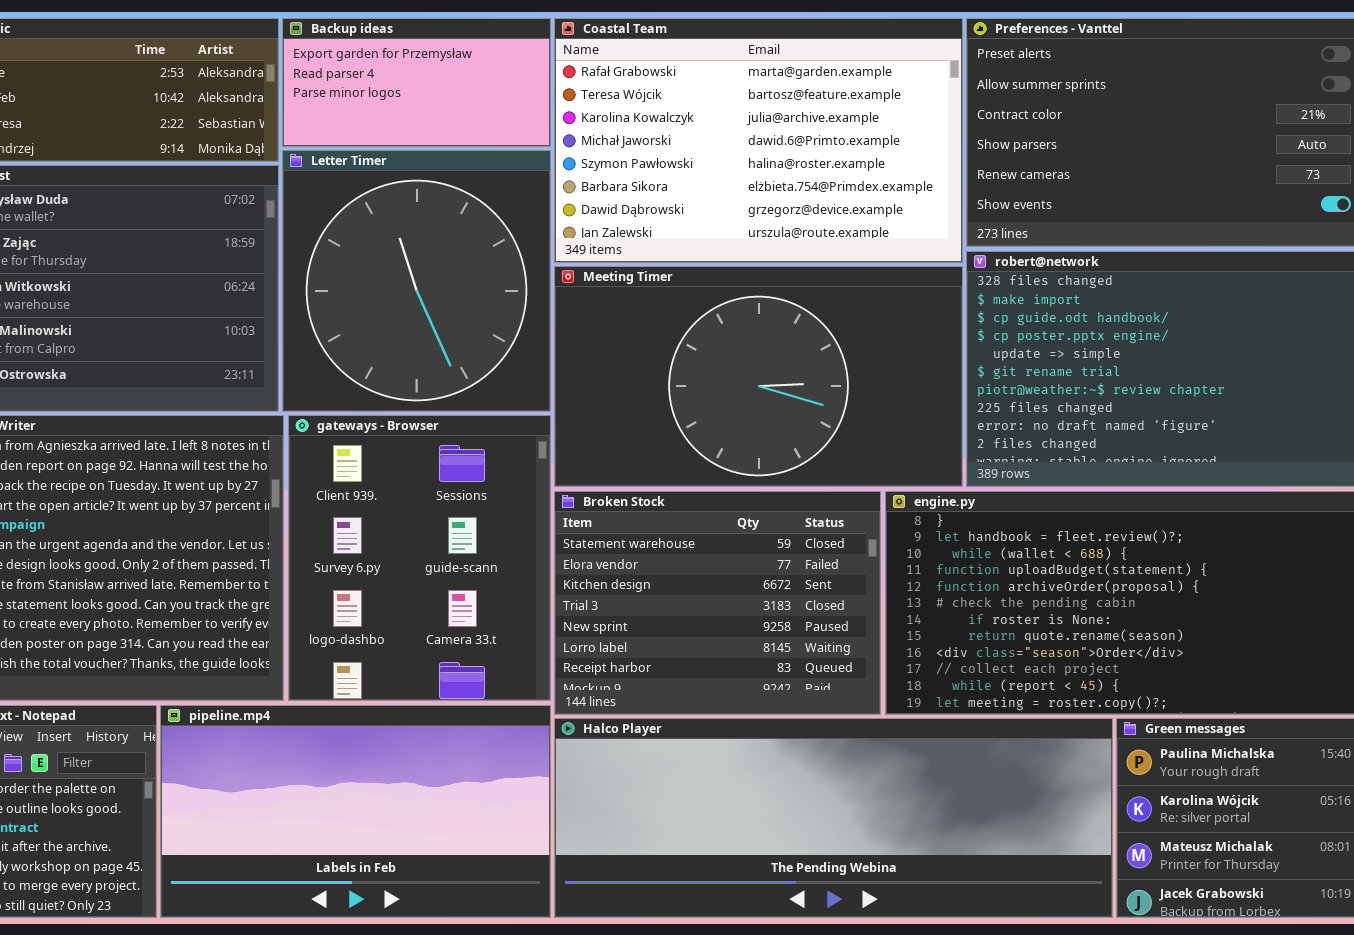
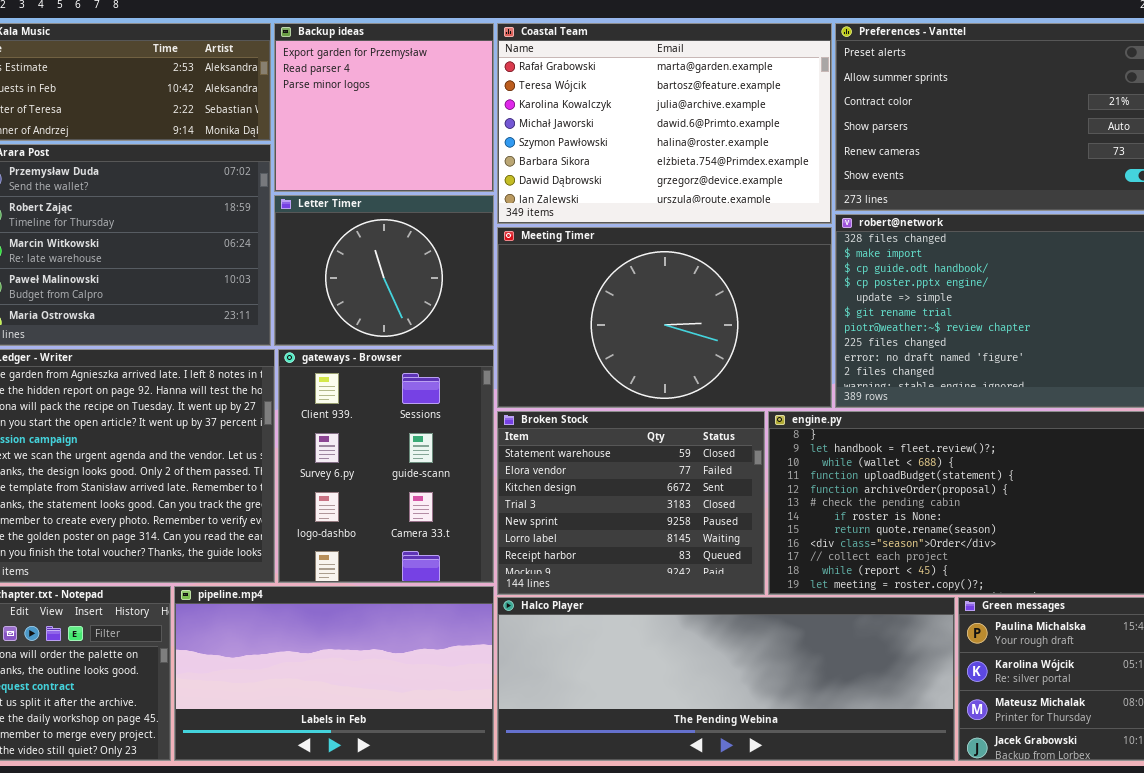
Backup ideas: [282,18,551,147] -> [274,23,494,192], resized
Letter Timer: [282,150,551,412] -> [274,195,494,346], resized

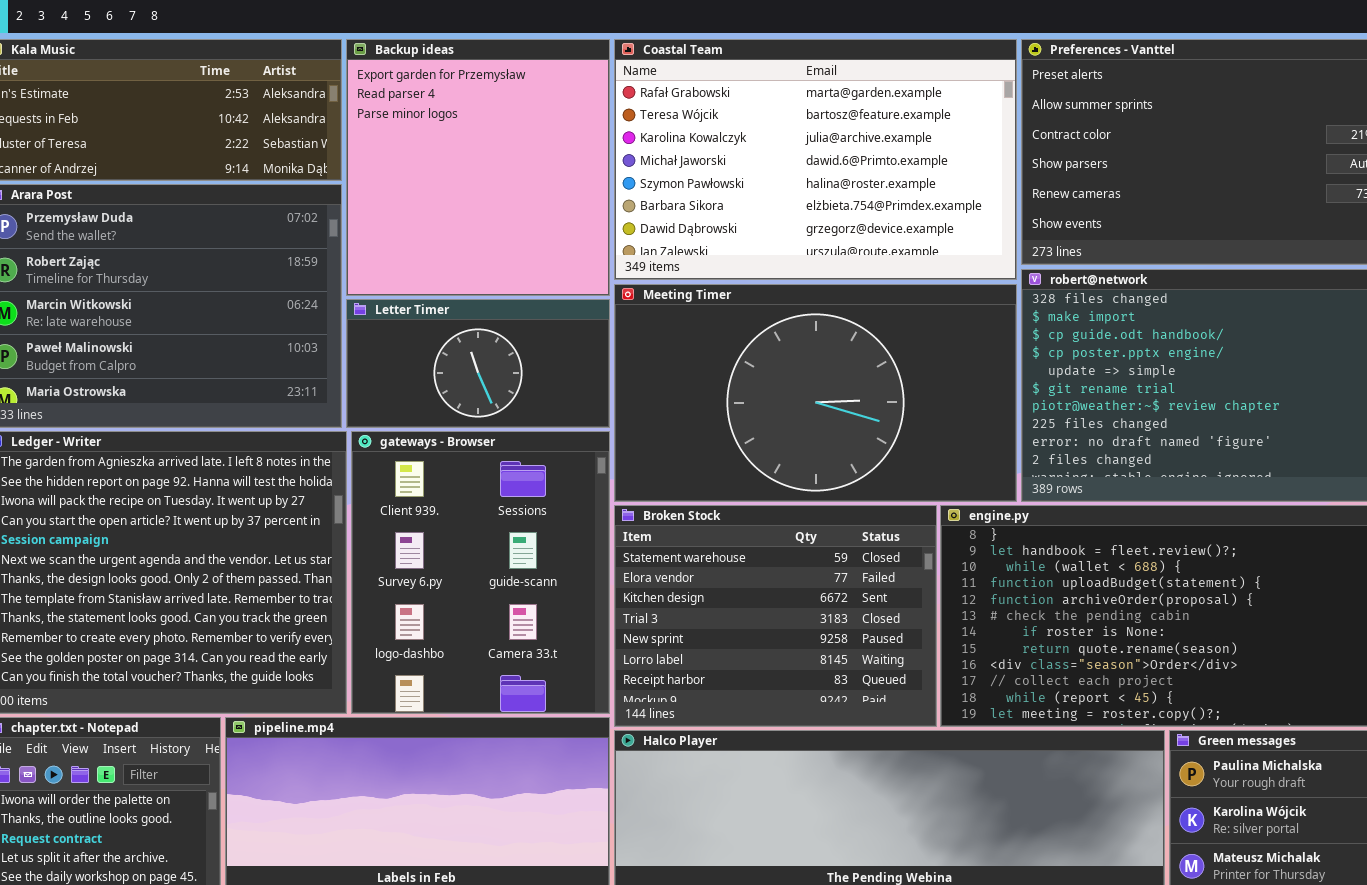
Backup ideas: [274,23,494,192] -> [346,39,610,296], resized
Letter Timer: [274,195,494,346] -> [346,299,610,428], resized

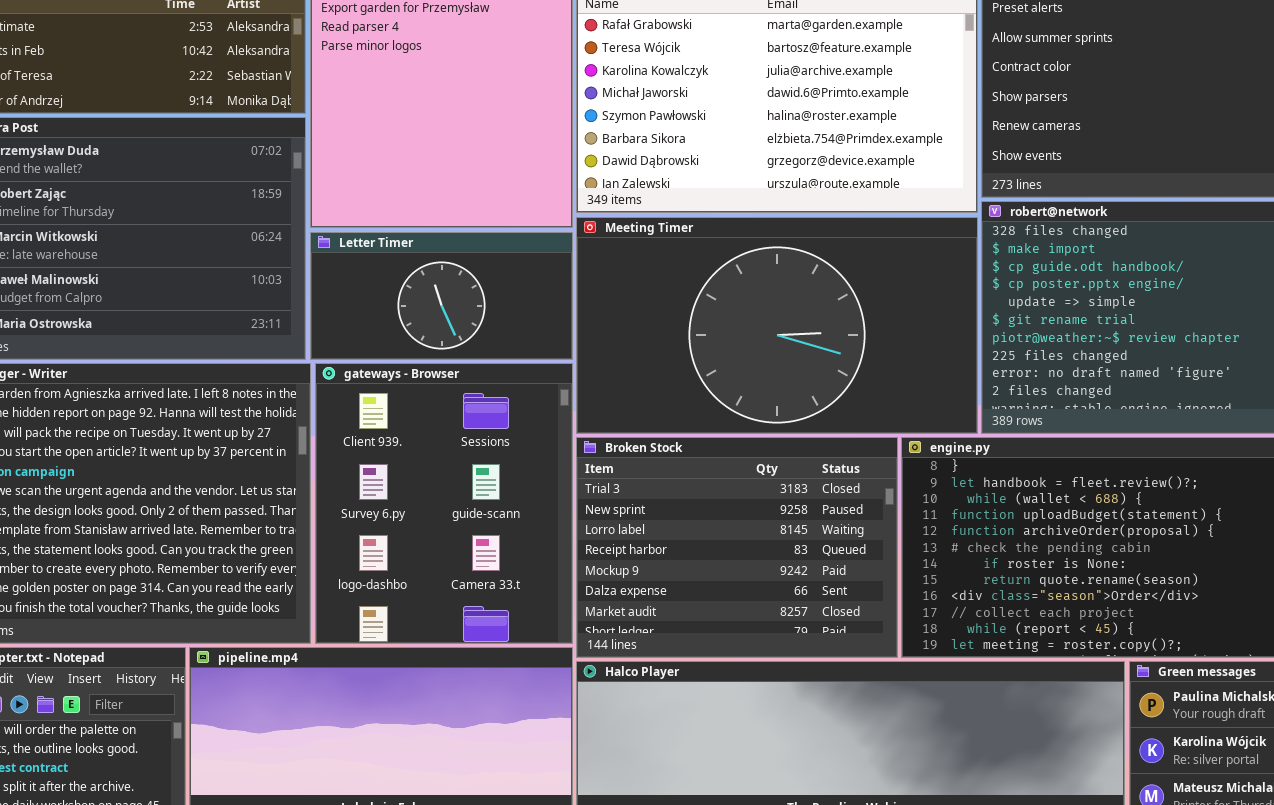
Broken Stock: [614,505,937,727] -> [576,437,898,658], scrolled down 3 rows

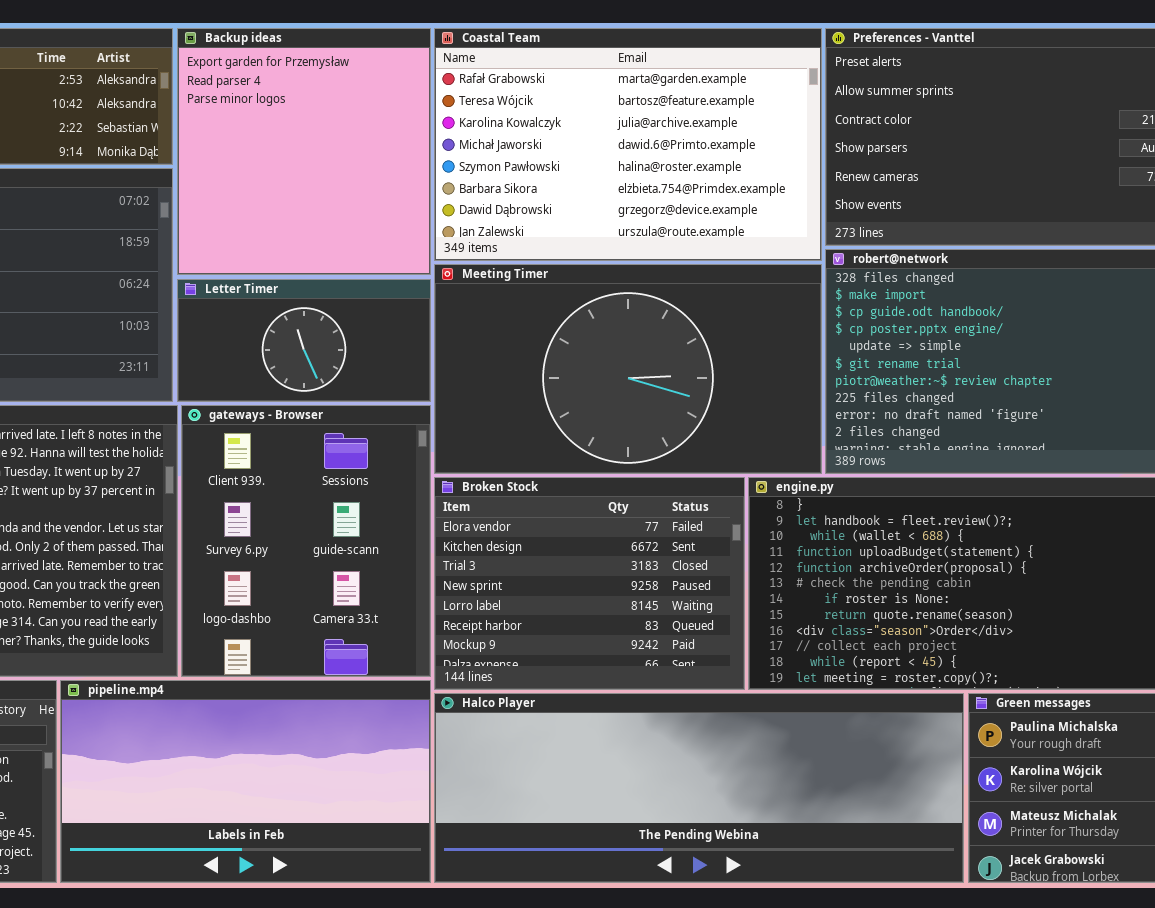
Broken Stock: [576,437,898,658] -> [434,477,745,690], scrolled up 2 rows

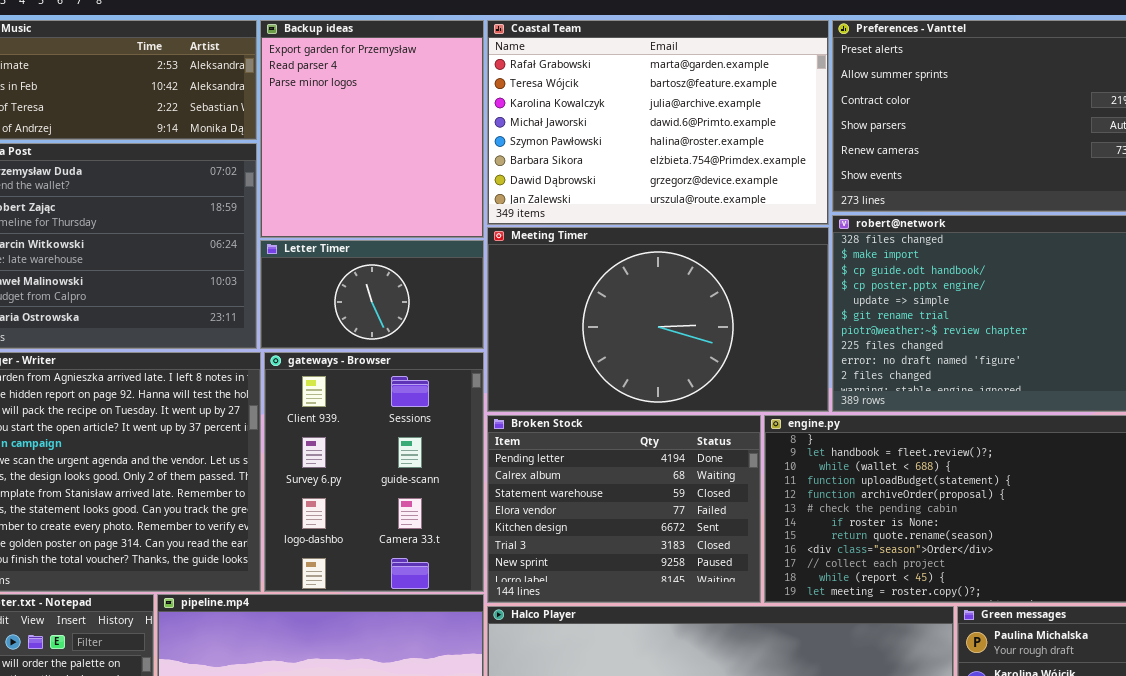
Broken Stock: [434,477,745,690] -> [487,415,761,603], scrolled up 3 rows

